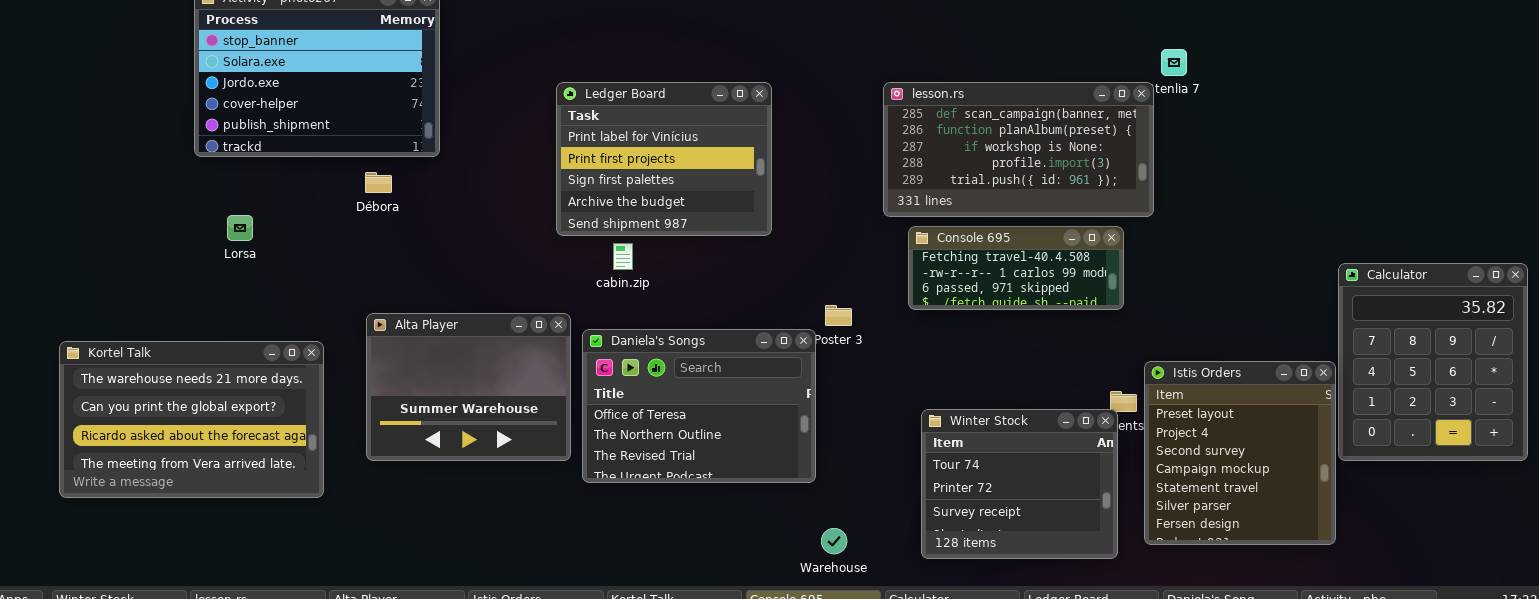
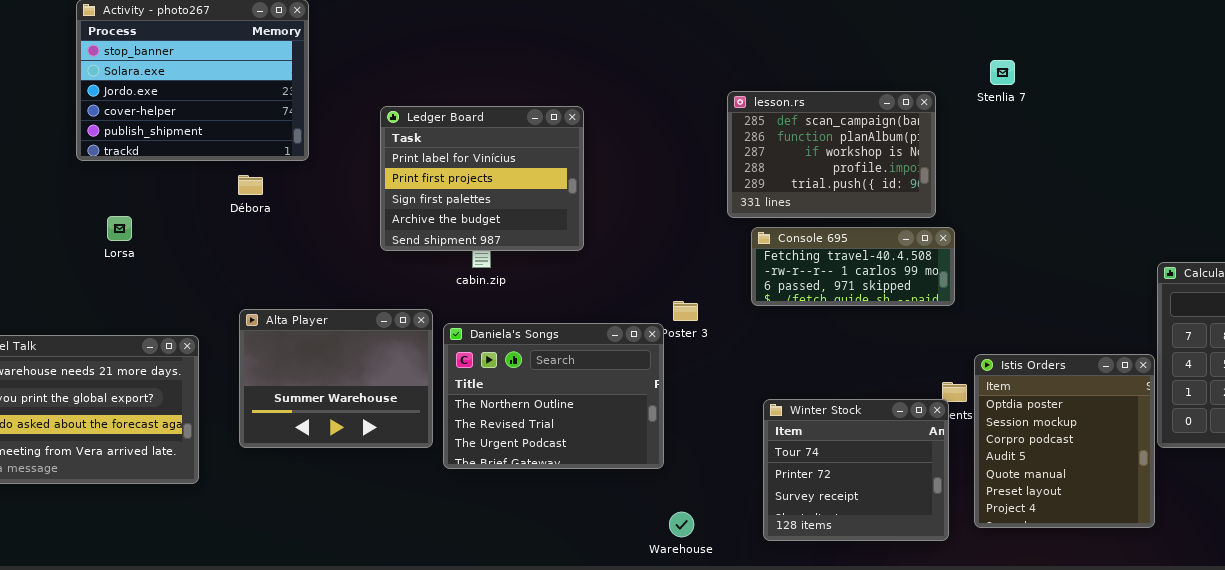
Ledger Board: [556,82,772,236] -> [380,106,584,251], moved
lesson.rs: [883,82,1154,217] -> [727,91,936,218], resized
Daniela's Songs: [582,329,816,483] -> [443,323,664,469], scrolled down 1 row
Istis Orders: [1144,361,1336,545] -> [974,354,1155,528], scrolled up 5 rows

